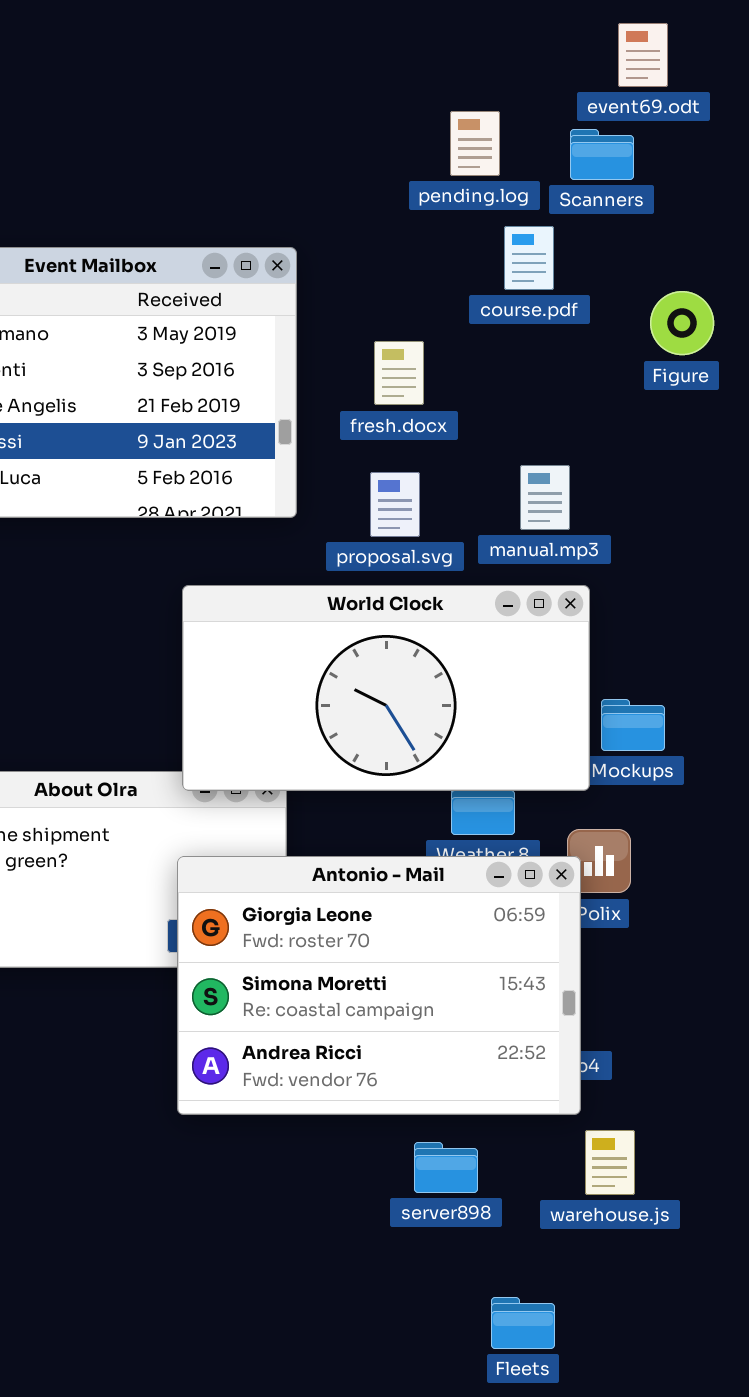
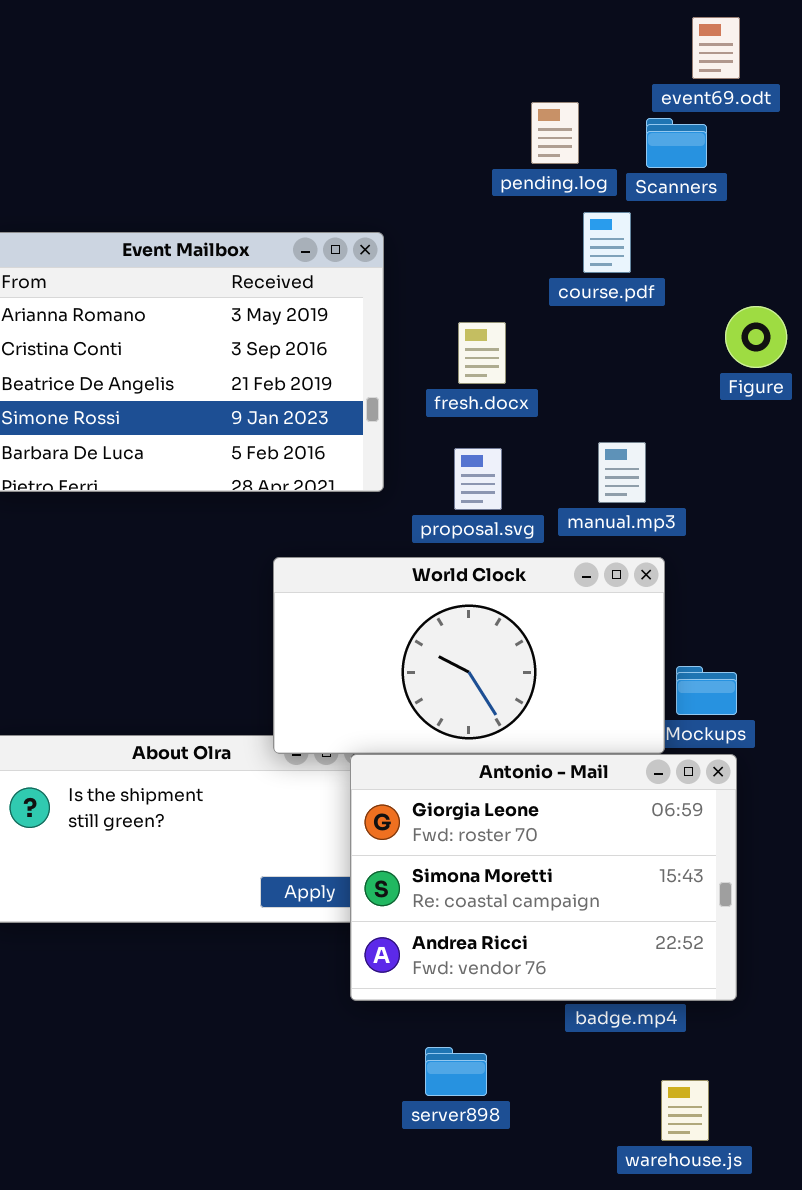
Figure: [650,291,714,355] -> [725,306,787,368], moved
Antonio - Mail: [177,856,581,1115] -> [350,754,737,1001], moved
server898: [414,1142,478,1193] -> [425,1047,487,1096], moved

